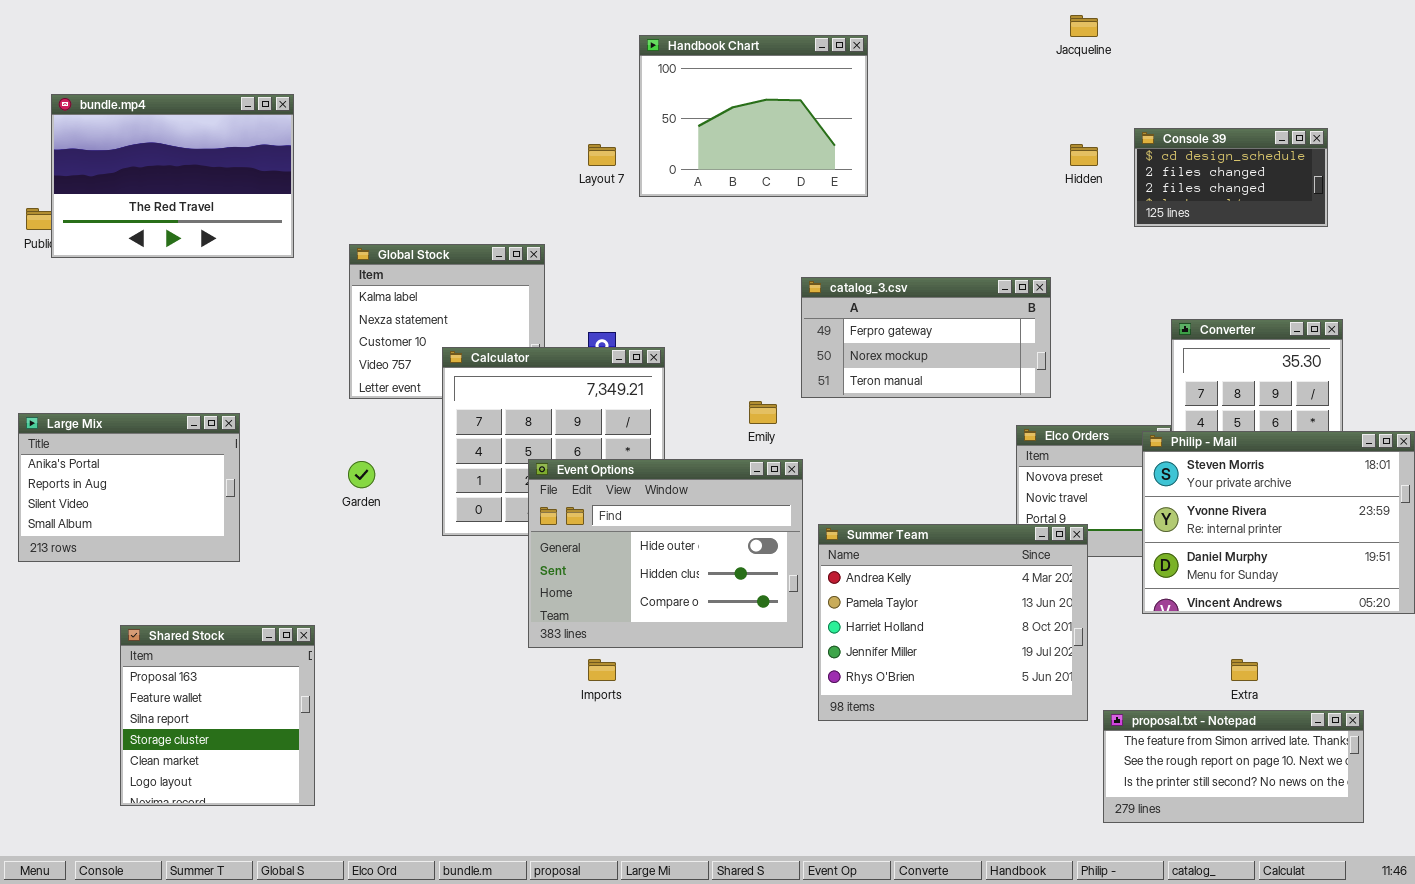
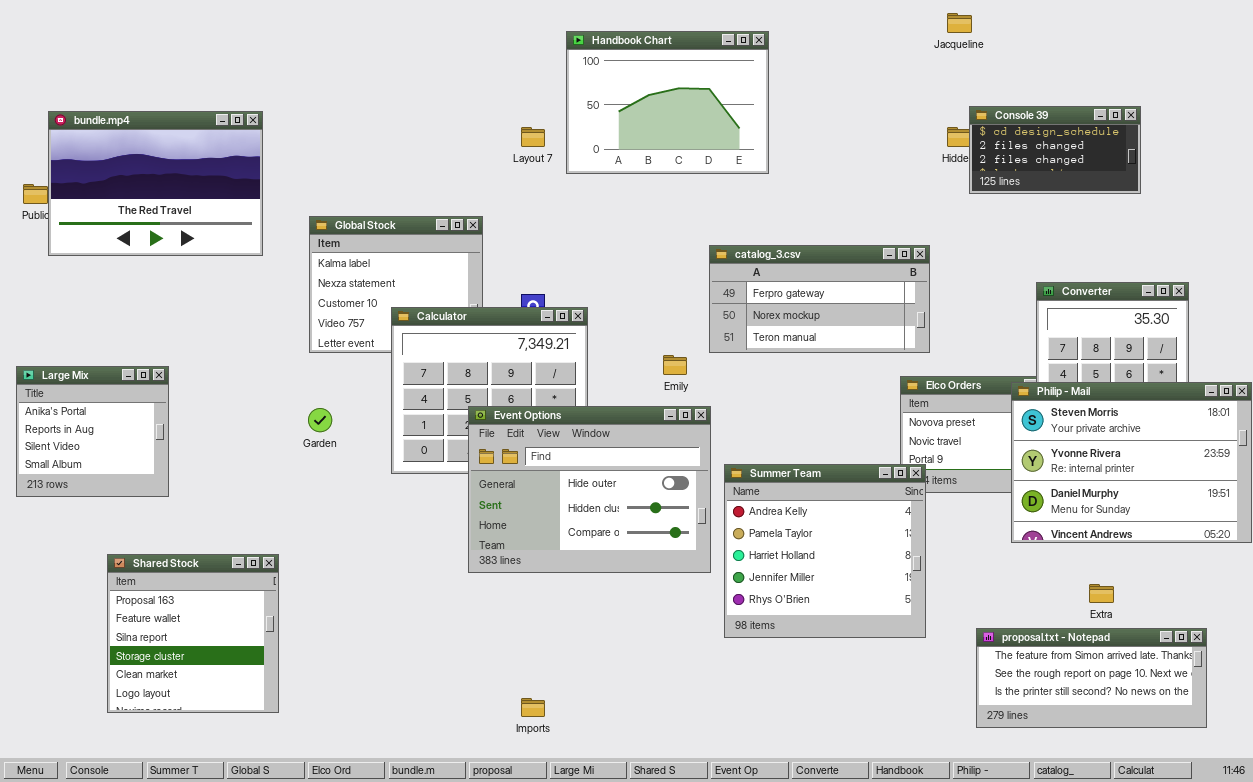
bundle.mp4: [51,94,294,258] -> [48,111,263,256], moved
Console 39: [1134,128,1328,227] -> [969,106,1141,194], moved
Large Mix: [18,413,240,562] -> [16,366,169,497], resized
Summer Team: [818,524,1088,721] -> [724,464,926,638], resized
Imports: [588,659,616,681] -> [521,698,545,717], moved

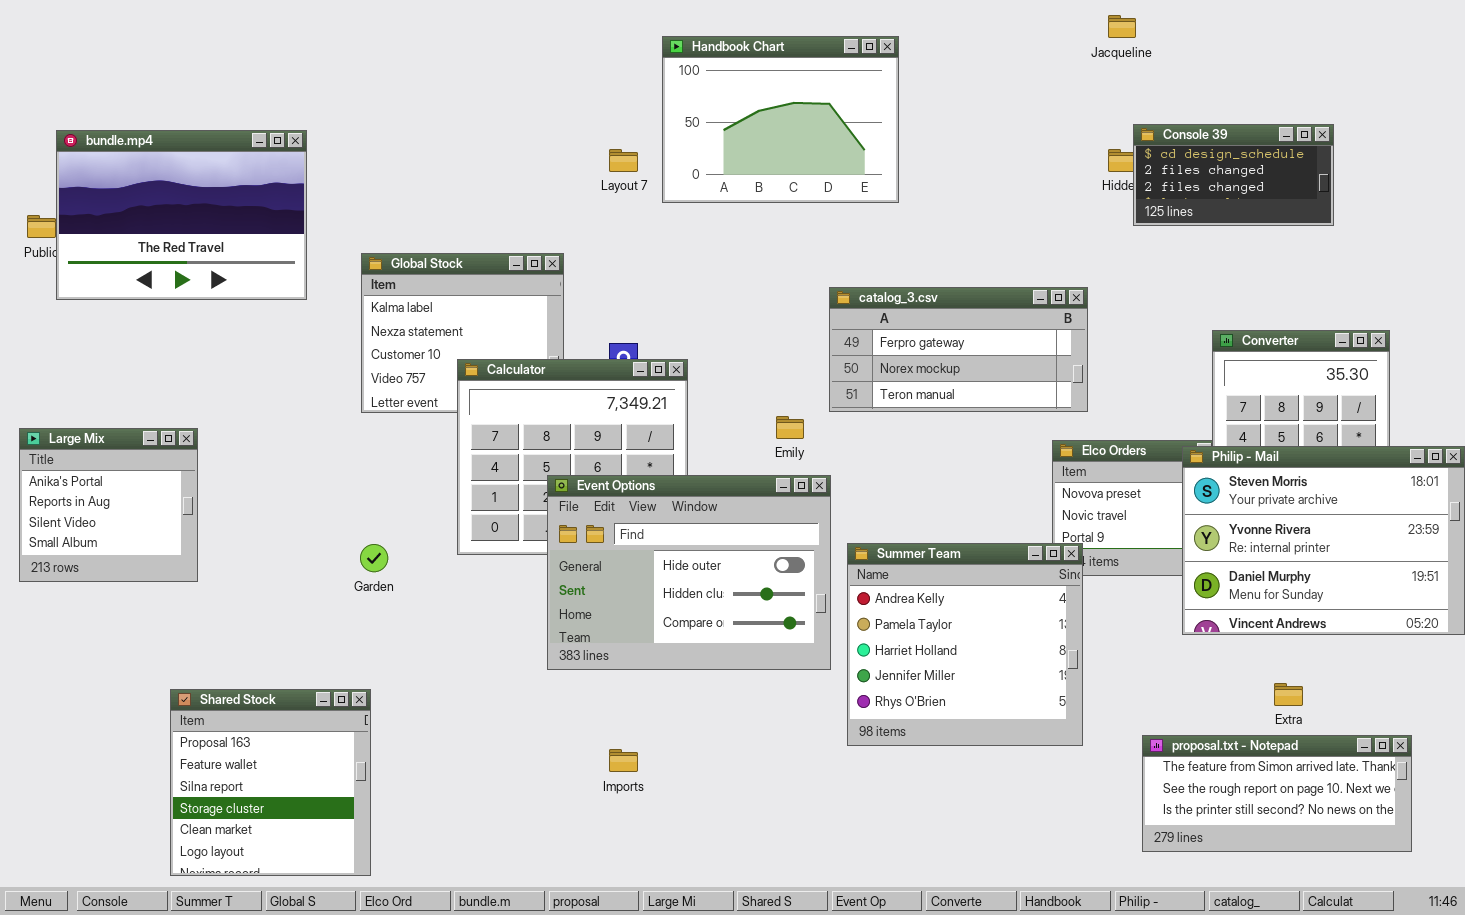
Garden: [308,408,332,432] -> [360,544,388,572], moved
Shared Stock: [107,554,279,713] -> [170,689,371,876], moved
Imports: [521,698,545,717] -> [609,749,638,772], moved

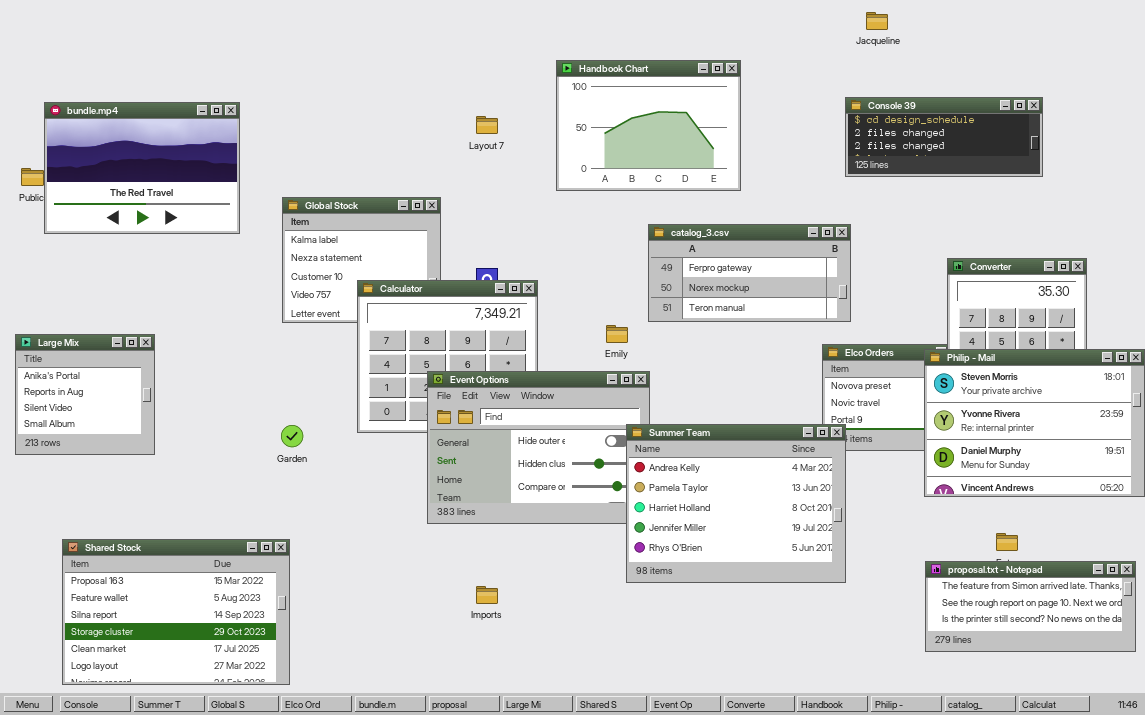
Handbook Chart: [662,36,899,203] -> [556,60,741,191], moved
Console 39: [1133,124,1334,226] -> [845,97,1043,177], resized
Summer Team: [847,543,1083,746] -> [626,424,846,583], resized
Shared Stock: [170,689,371,876] -> [62,539,290,685], resized
proposal.txt - Notepad: [1142,735,1412,852] -> [925,561,1136,652], moved

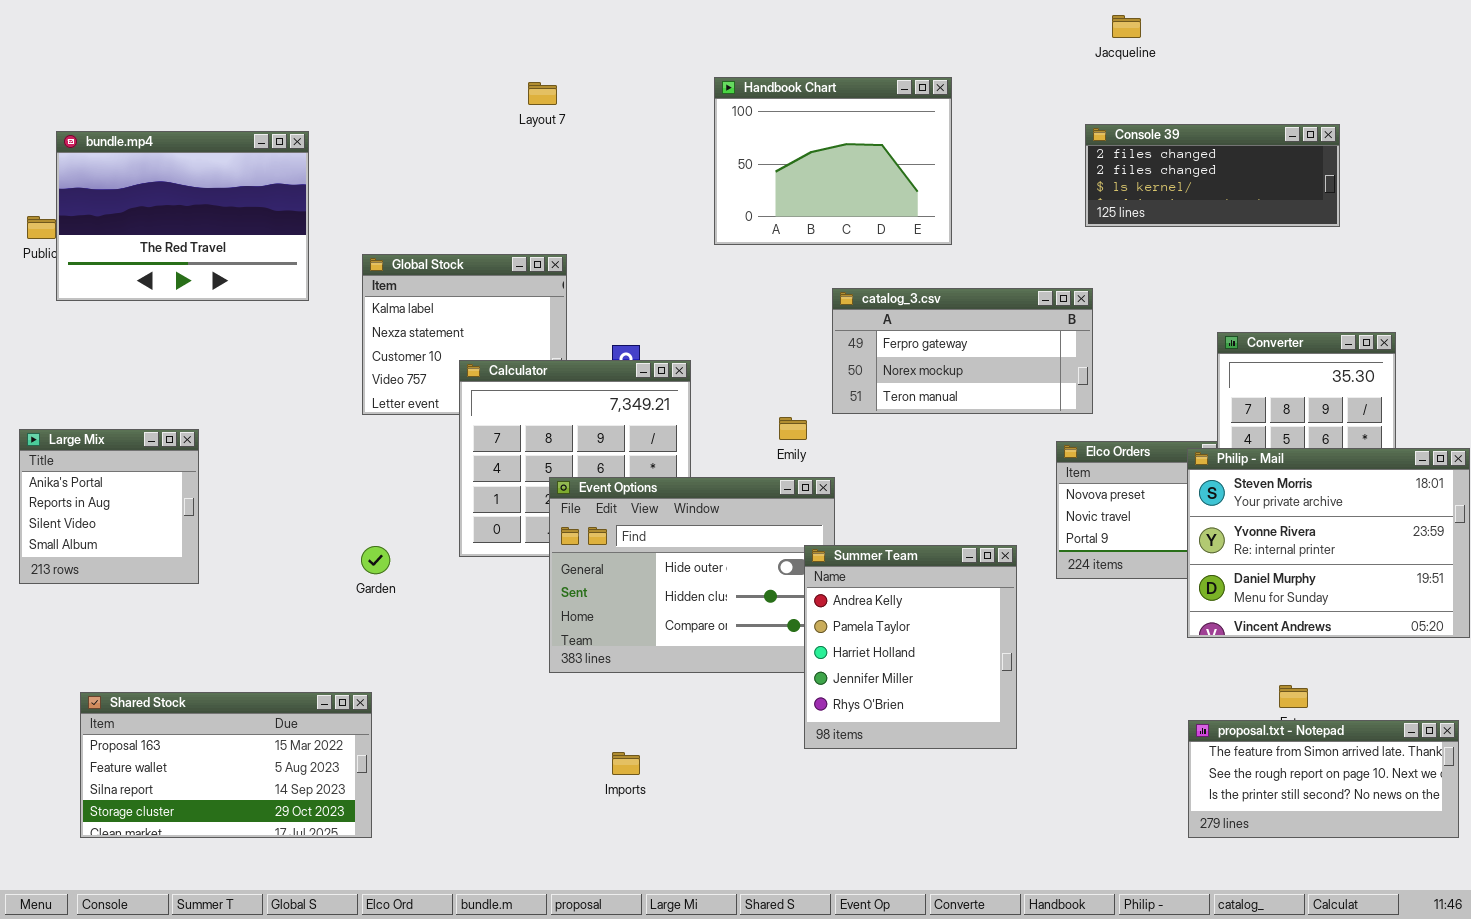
Console 39: [845,97,1043,177] -> [1085,124,1340,227], scrolled down 1 row
Layout 7: [476,116,498,134] -> [528,82,557,105], moved
Summer Team: [626,424,846,583] -> [804,545,1017,749], resized
Shared Stock: [62,539,290,685] -> [80,692,372,838], resized

